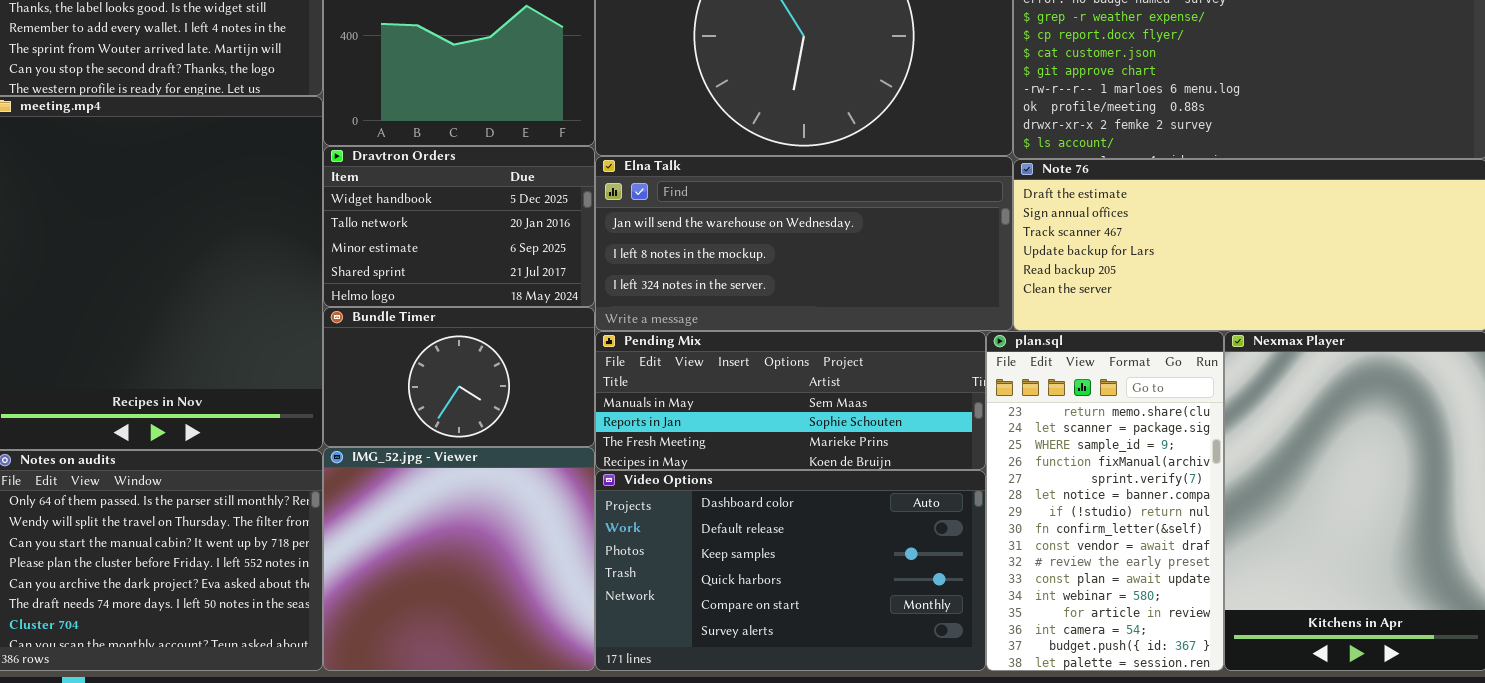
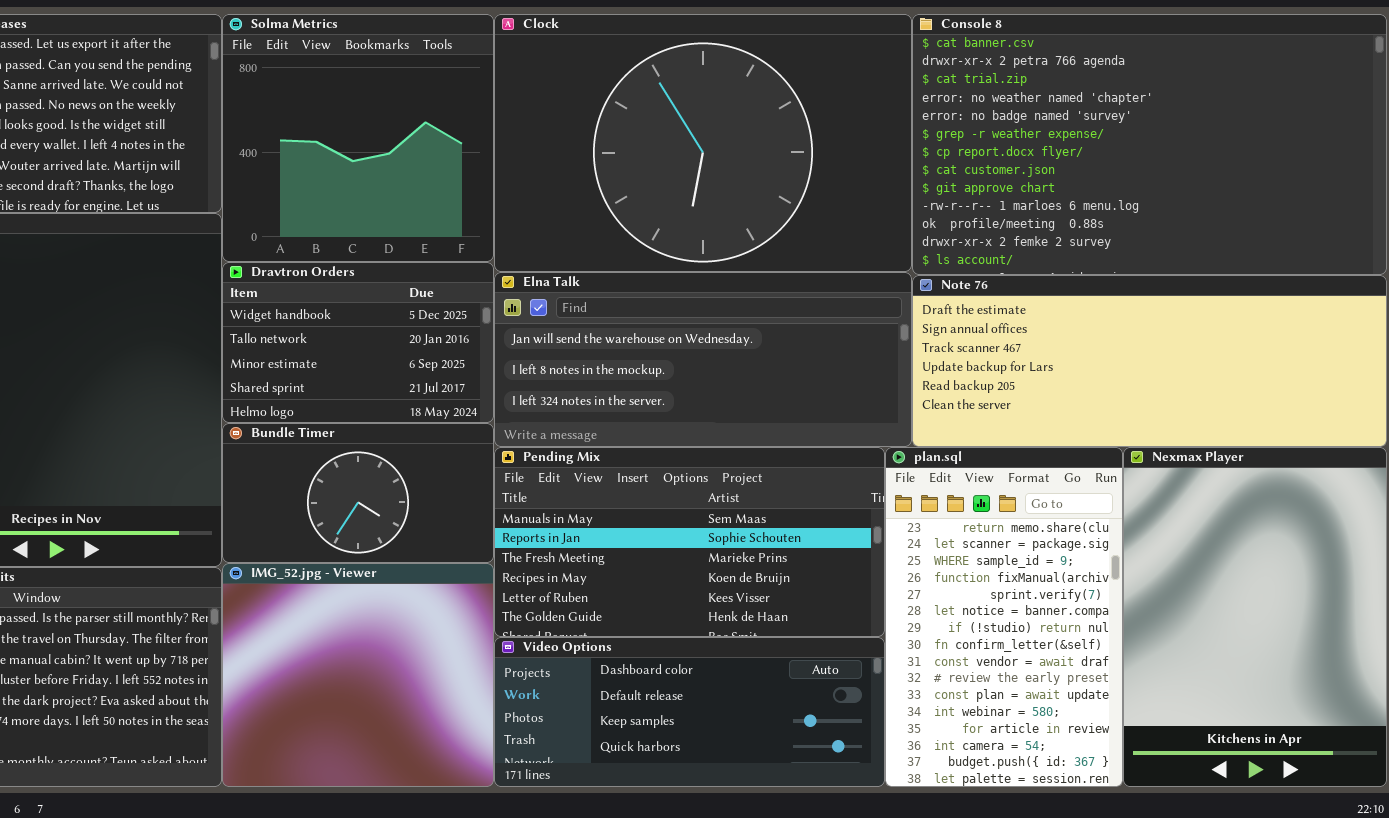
Pending Mix: [595,331,986,470] -> [494,447,885,637], resized
Video Options: [595,470,986,671] -> [494,637,885,787], resized

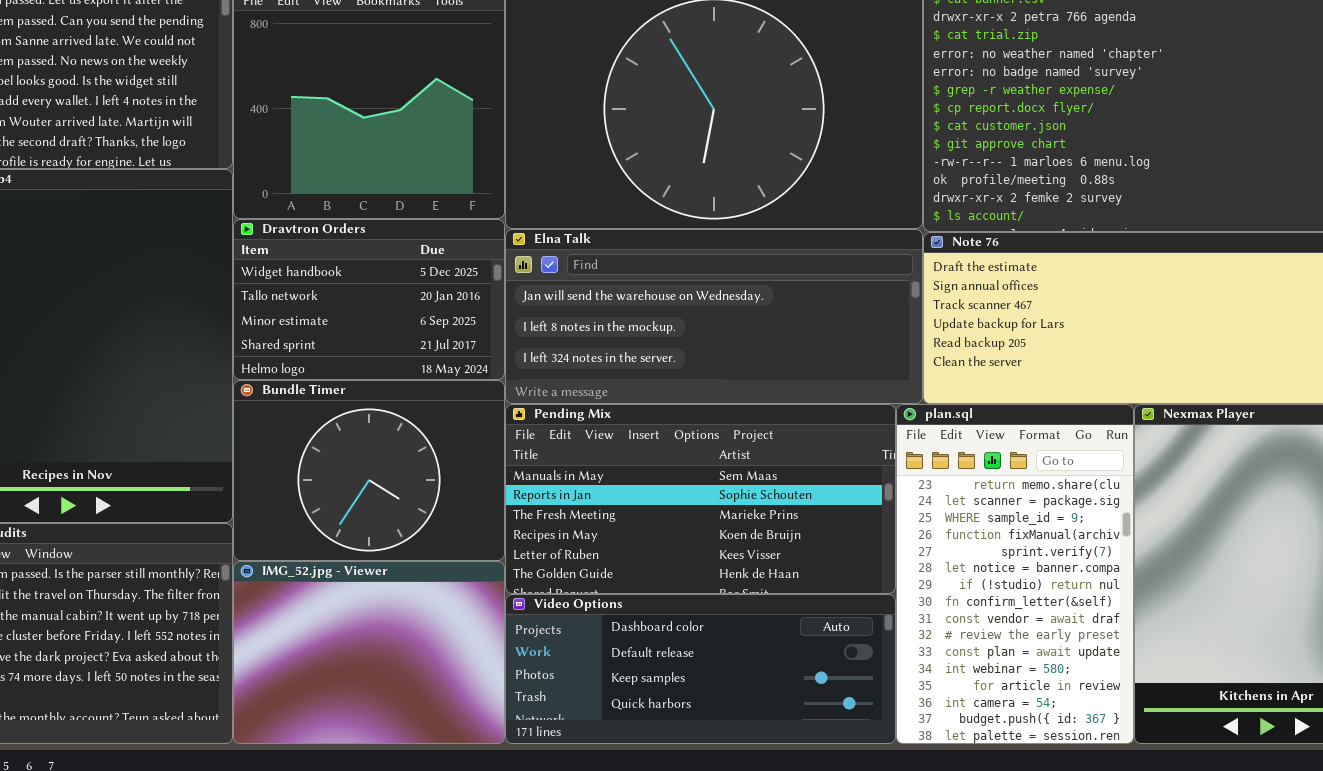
Bundle Timer: [222,423,494,563] -> [233,380,505,561], resized
IMG_52.jpg - Viewer: [222,563,494,787] -> [233,561,505,744], resized

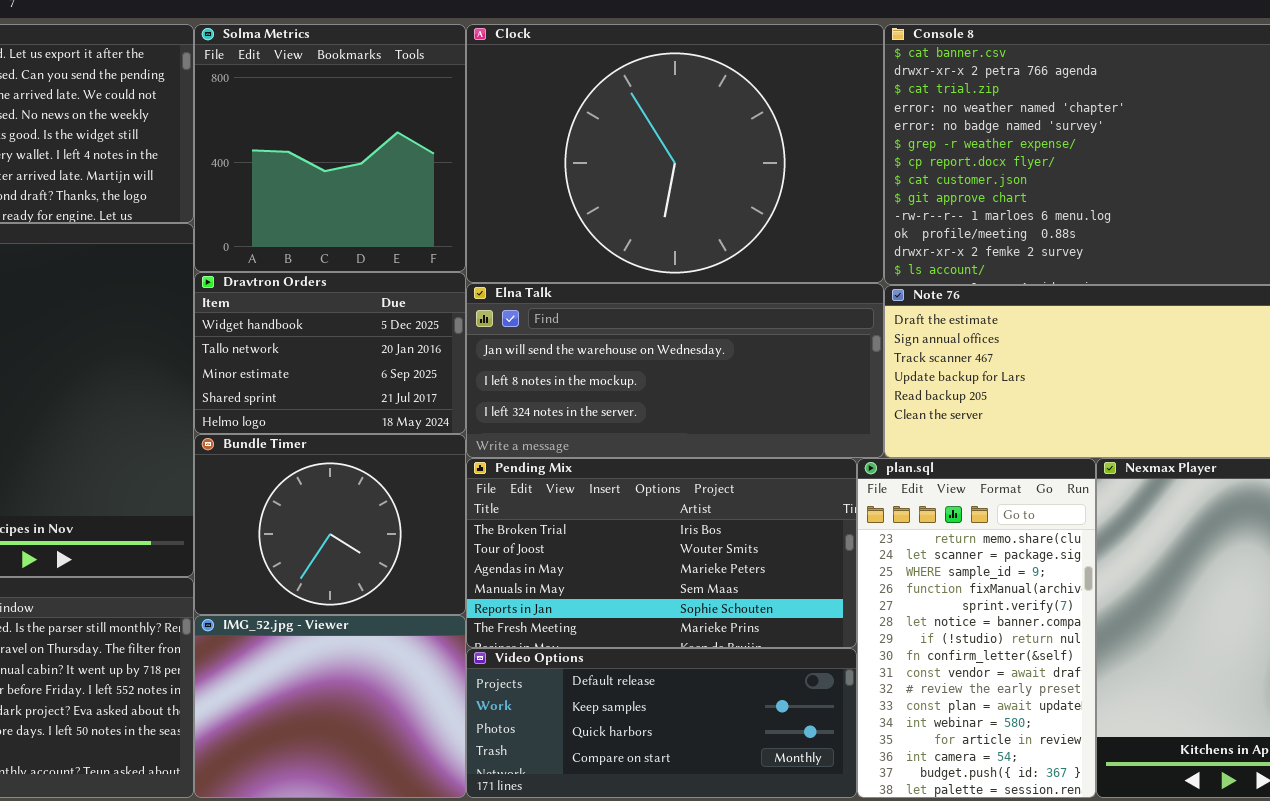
Pending Mix: [505,404,896,594] -> [466,458,857,648], scrolled up 3 rows
Video Options: [505,594,896,744] -> [466,648,857,798], scrolled down 1 row

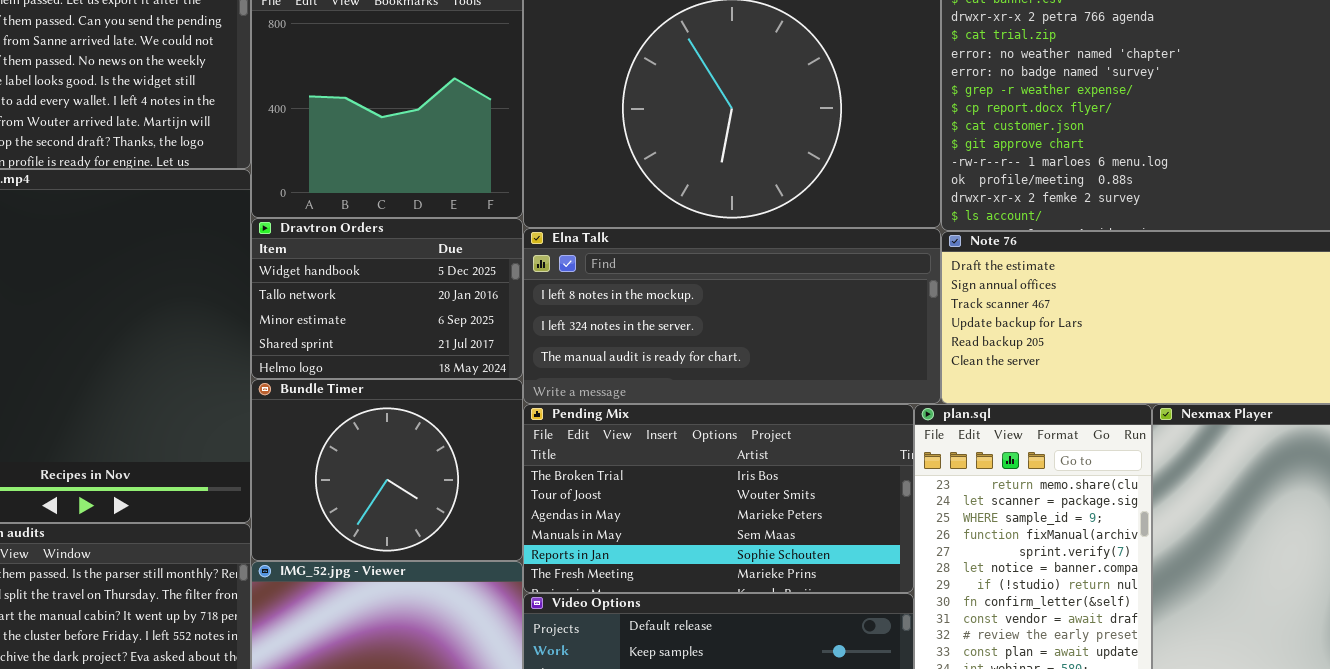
Elna Talk: [466,283,884,458] -> [523,228,941,404], scrolled down 1 row

